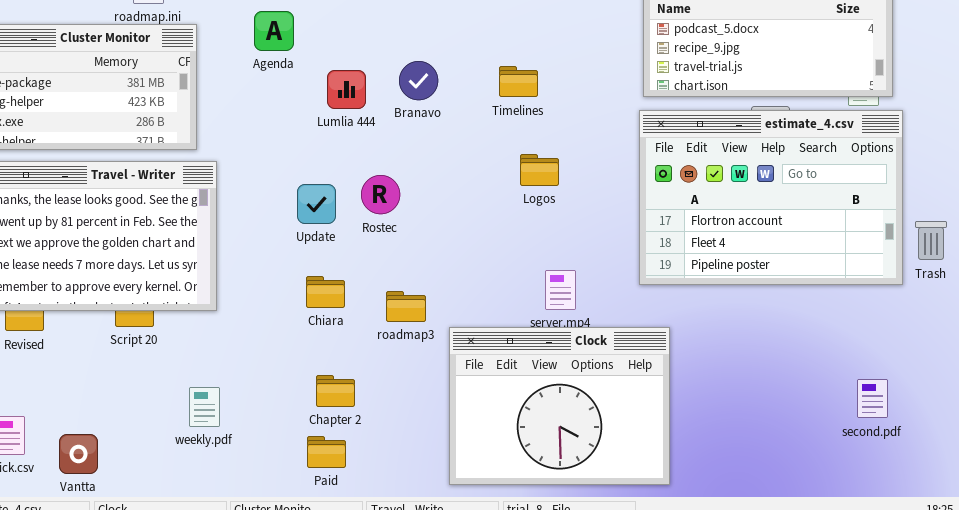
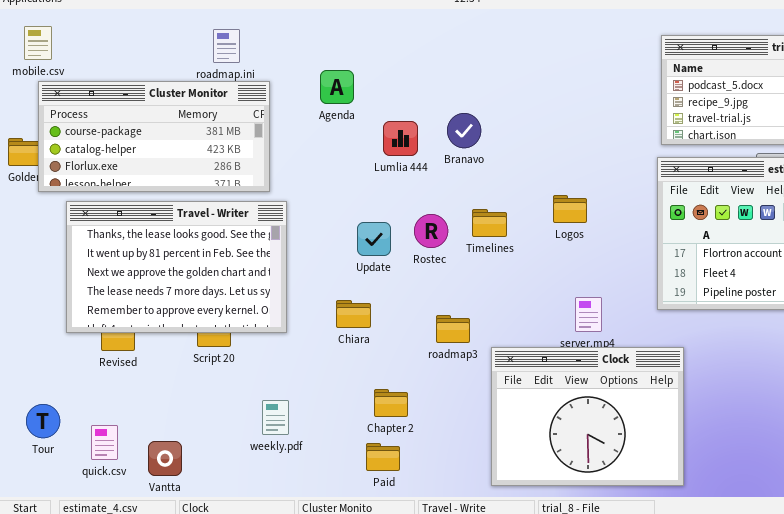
Timelines: [499,66,538,97] -> [472,209,507,237], moved
Chiara: [306,276,345,308] -> [336,300,371,328], moved

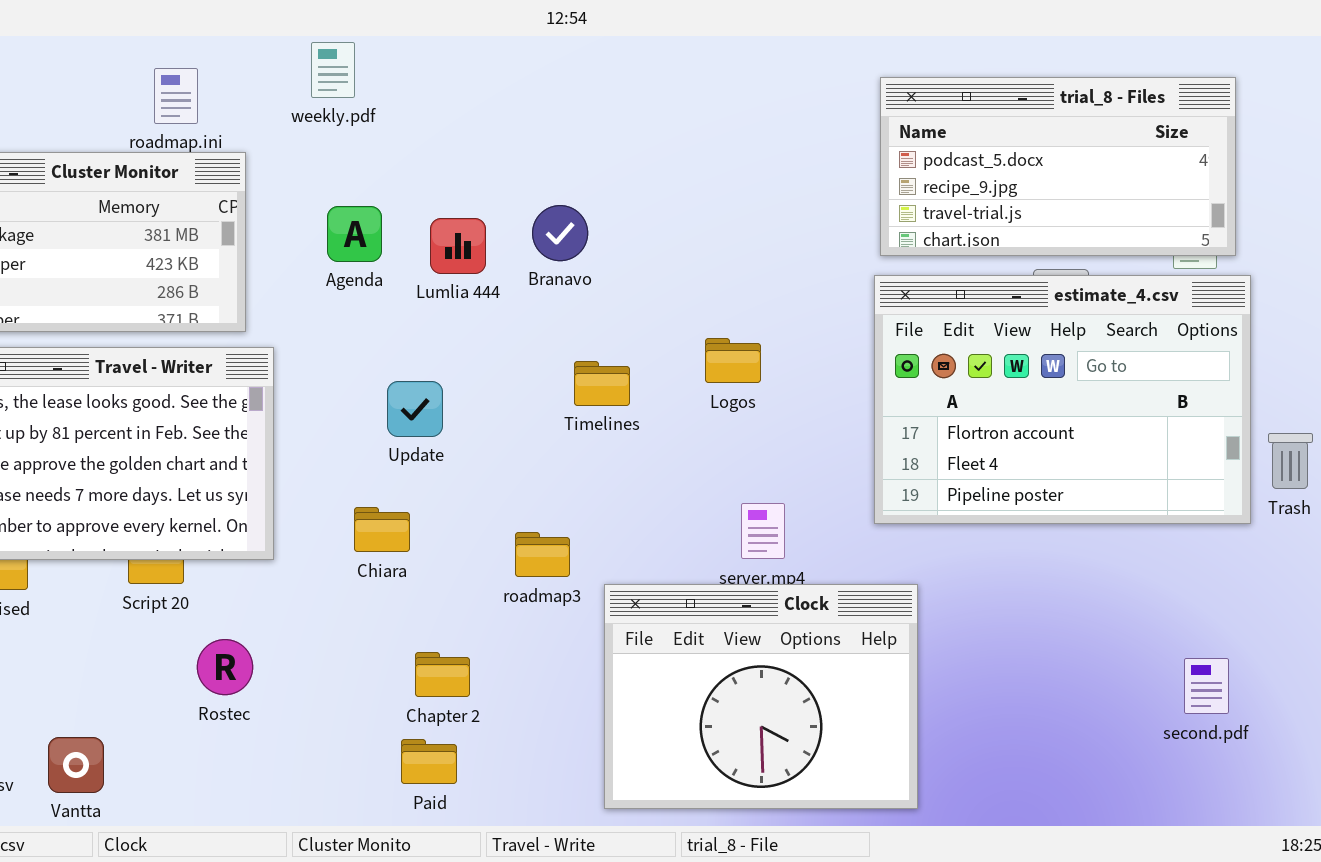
Agenda: [320,70,354,104] -> [327,206,382,262], moved
Rostec: [414,214,448,248] -> [197,639,253,695], moved
weekly.pdf: [262,400,289,435] -> [311,42,355,98], moved

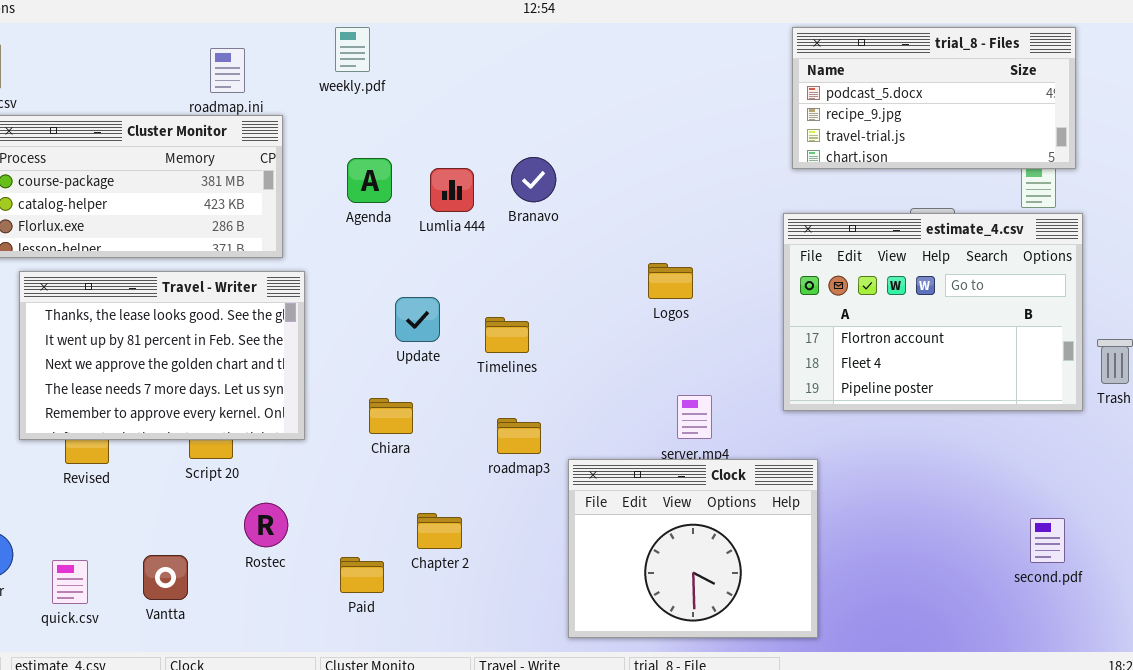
trial_8 - Files: [880,77,1236,256] -> [792,27,1076,169], moved
Timelines: [574,361,630,406] -> [485,317,529,353], moved
Vantta: [48,737,104,793] -> [143,555,188,600], moved
Paid: [401,739,457,784] -> [340,557,384,593], moved

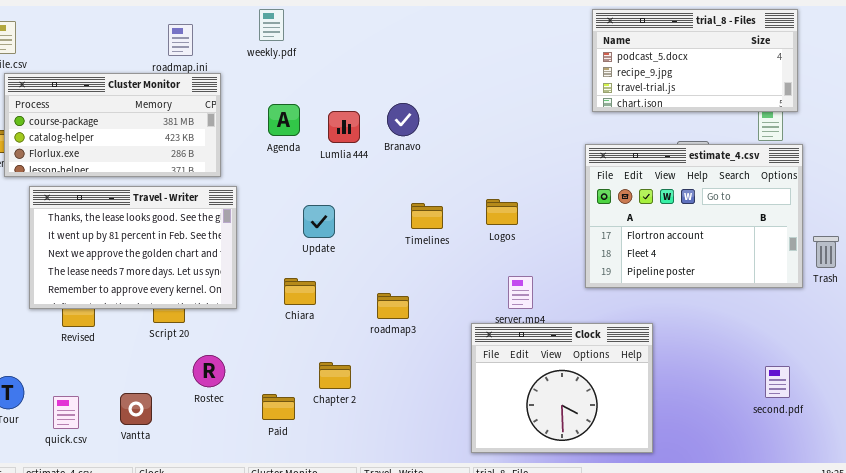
Logos: [648,263,693,299] -> [486,199,518,225], moved
Timelines: [485,317,529,353] -> [411,203,443,229], moved
Clock: [568,459,818,638] -> [471,323,653,453], moved

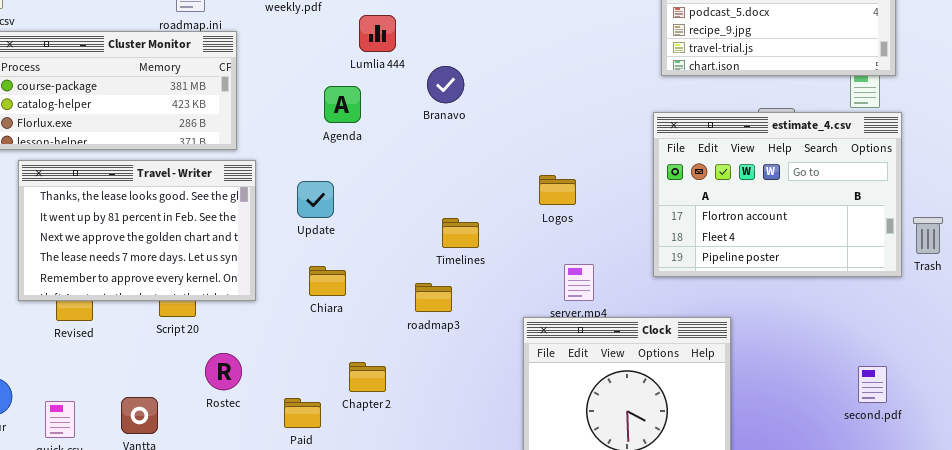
Agenda: [268,104,300,136] -> [324,86,361,123], moved
Lumlia 444: [328,111,360,143] -> [359,15,396,52], moved
Timelines: [411,203,443,229] -> [442,218,479,248], moved
Update: [303,205,335,238] -> [297,181,334,218], moved

